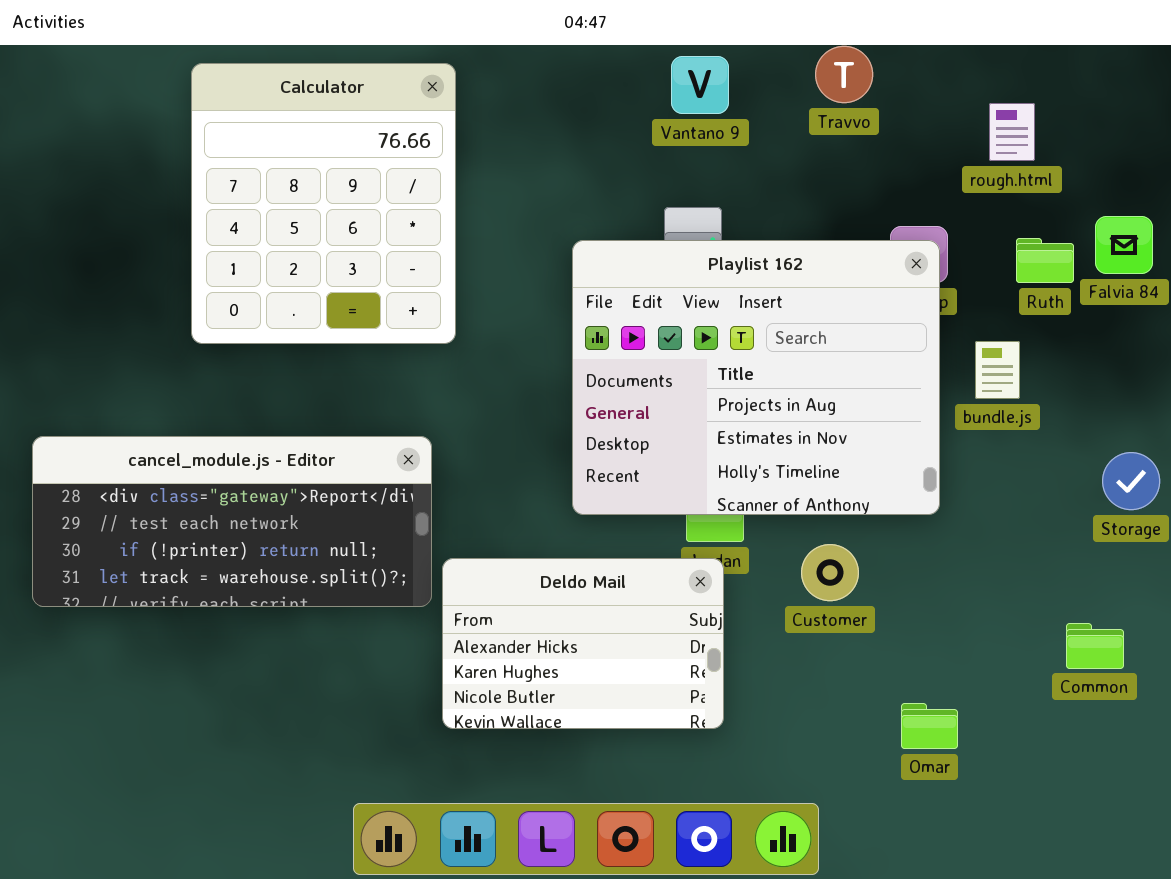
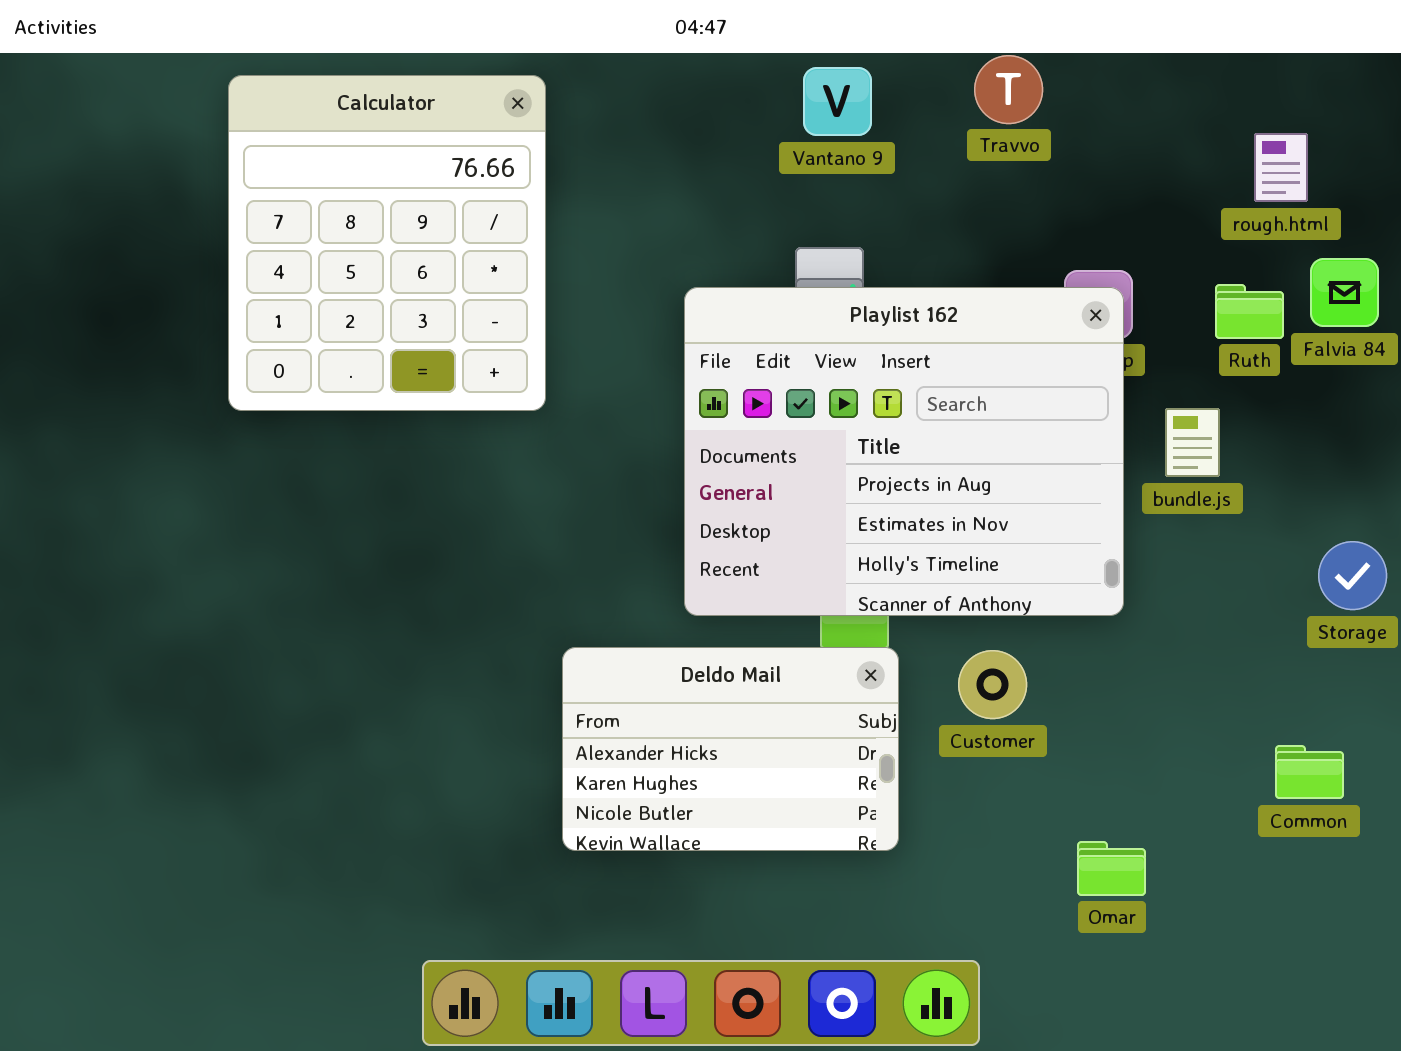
rough.html: [989,103,1035,161] -> [1254,133,1308,202], moved
cancel_module.js - Editor: [32,436,432,607] -> none, closed
Deldo Mail: [442,558,724,729] -> [562,647,899,851], moved

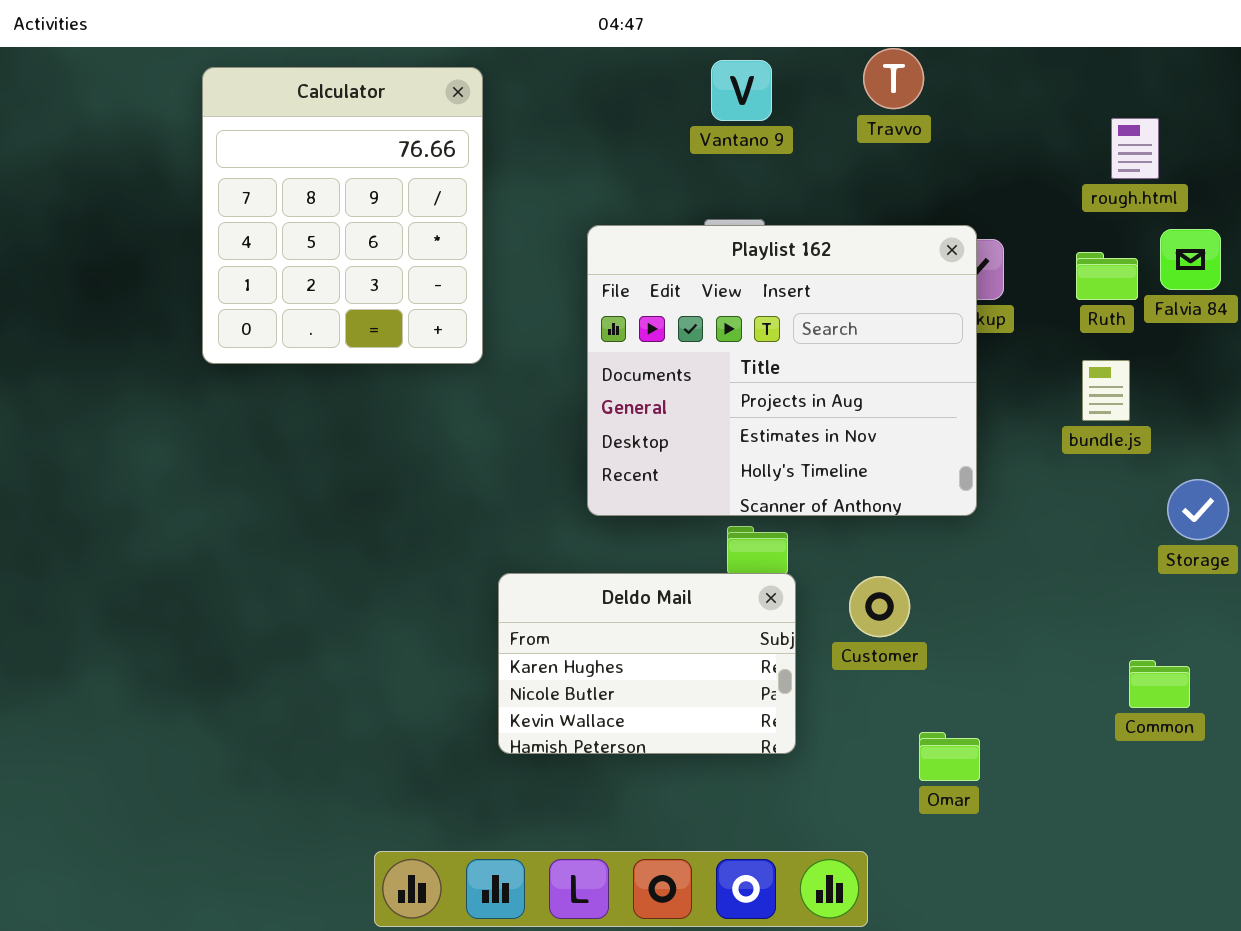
Playlist 162: [684,287,1124,616] -> [587,225,977,516], moved
bundle.js: [1165,408,1220,477] -> [1082,360,1130,421], moved
Deldo Mail: [562,647,899,851] -> [498,573,796,754], scrolled down 1 row
Omar: [1077,841,1146,896] -> [919,732,980,781], moved

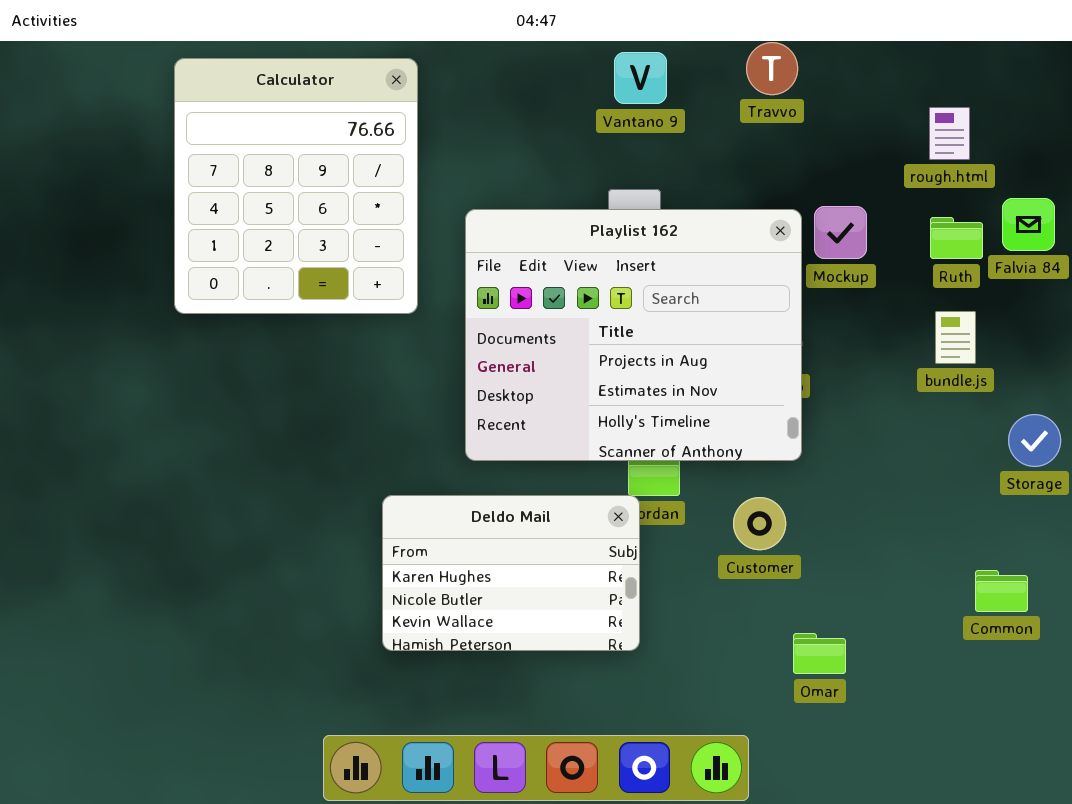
rough.html: [1111,118,1159,179] -> [929,107,970,160], moved
Playlist 162: [587,225,977,516] -> [465,209,802,461], moved
Deldo Mail: [498,573,796,754] -> [382,495,640,651], moved

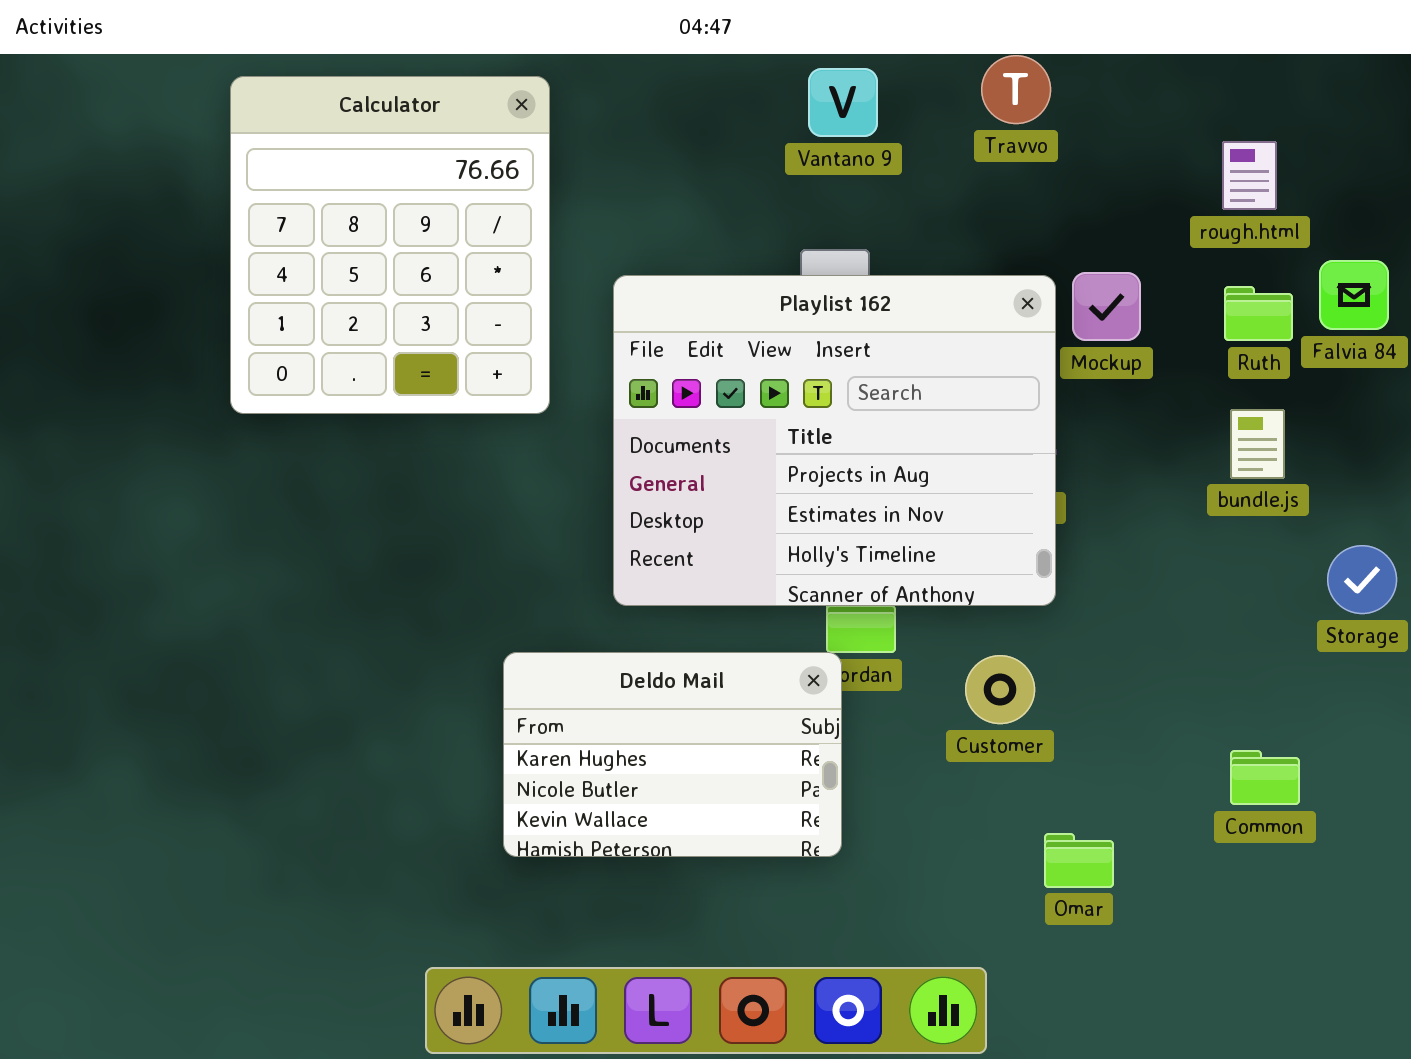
Common: [975,570,1028,612] -> [1230,750,1300,805], moved

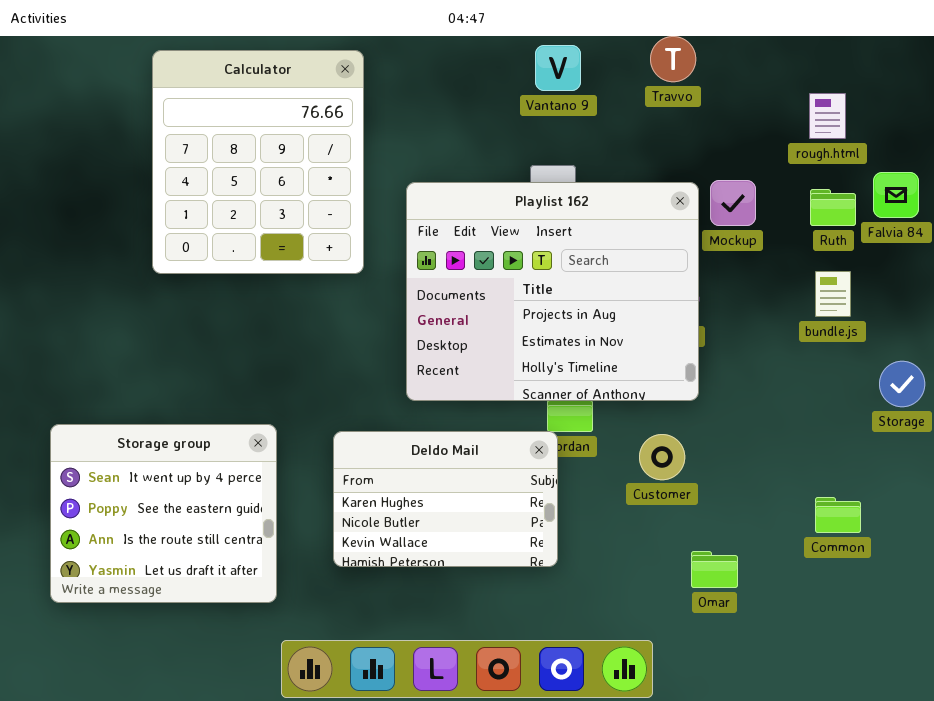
Storage group: none -> [50,424,277,603], opened

